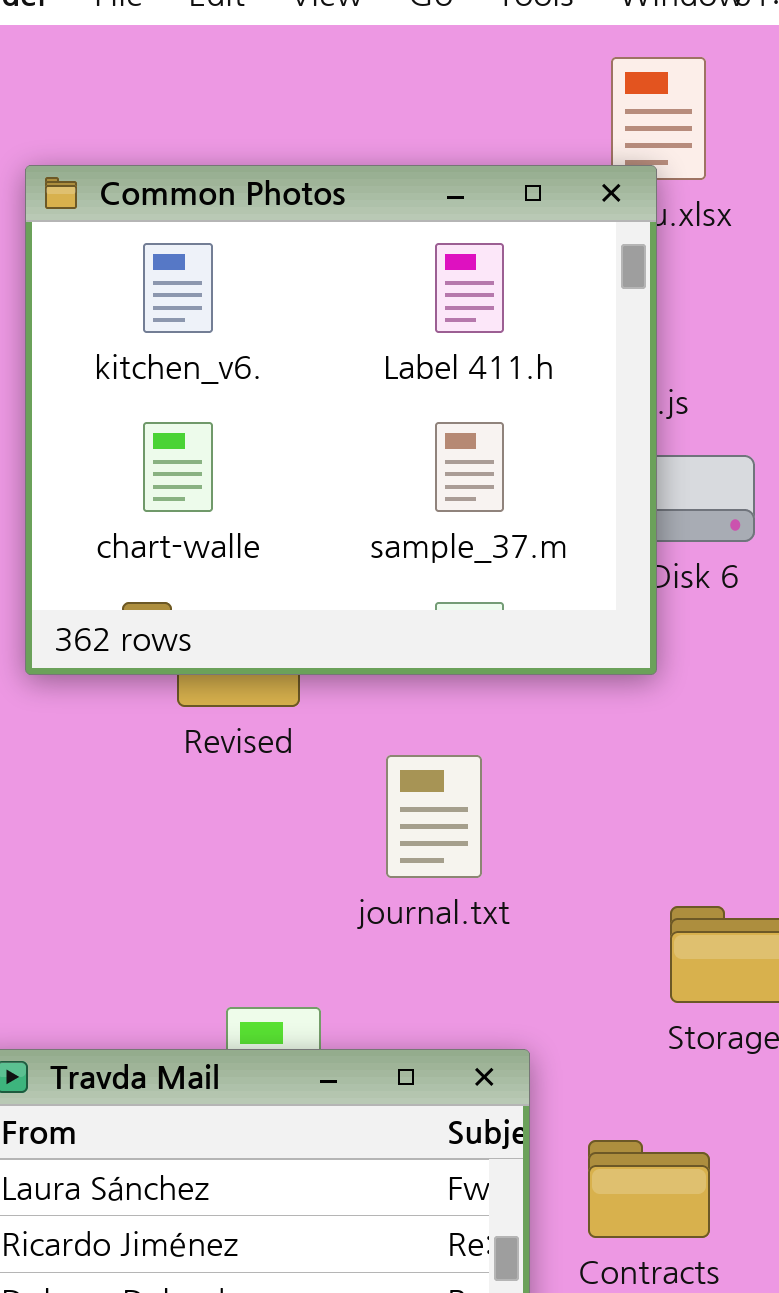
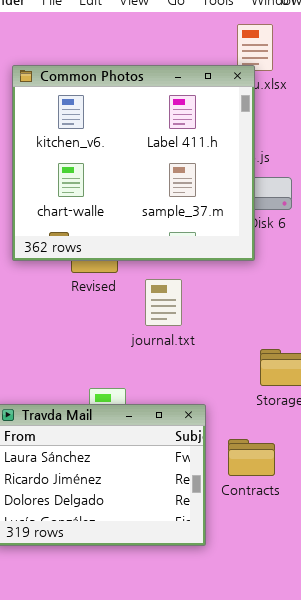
journal.txt: [386,755,482,878] -> [145,279,182,326], moved

